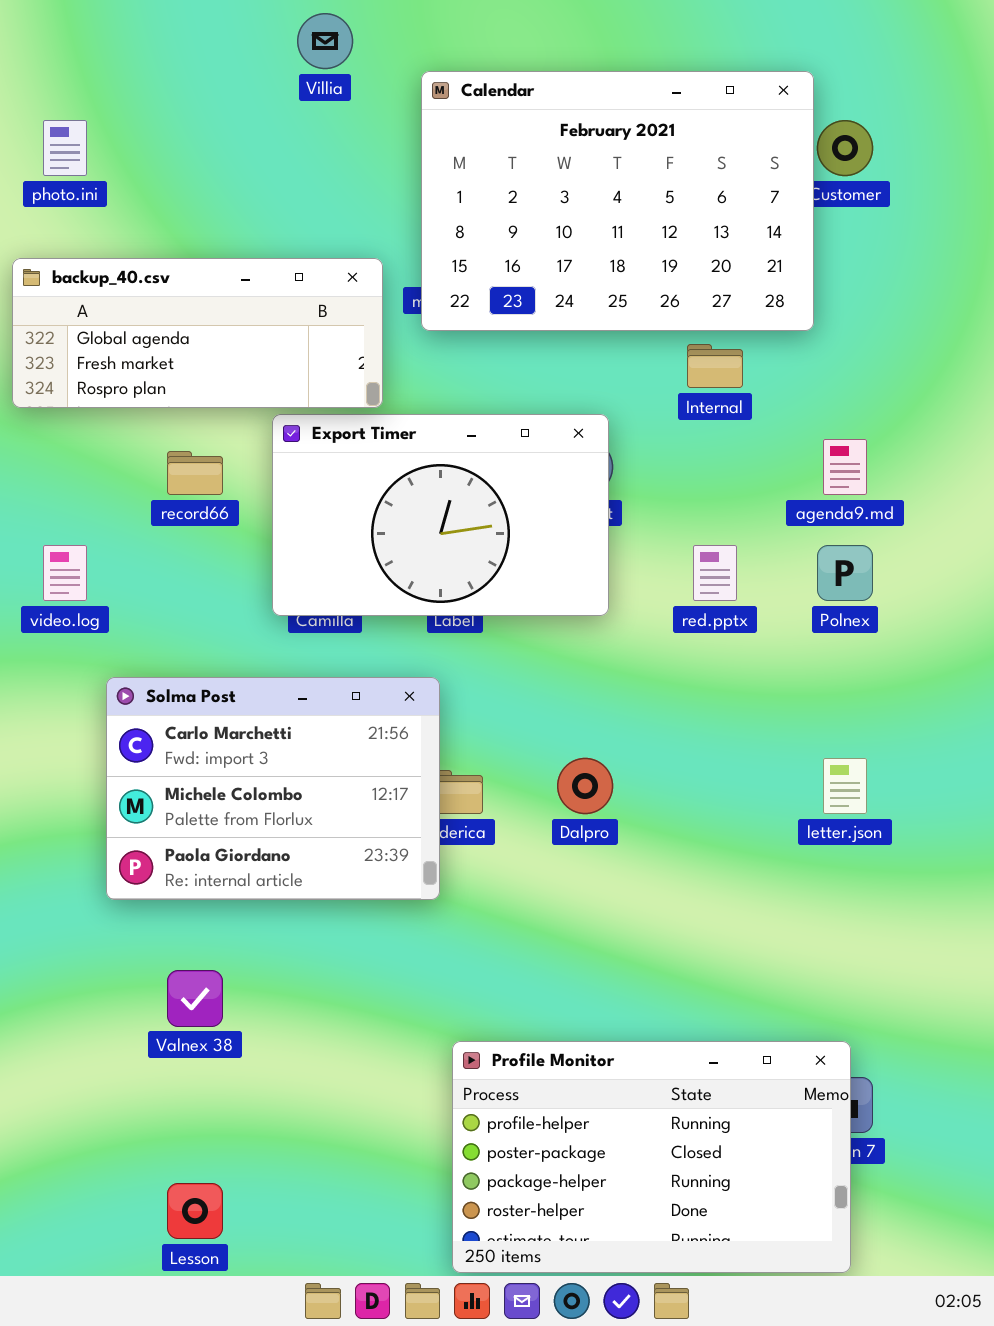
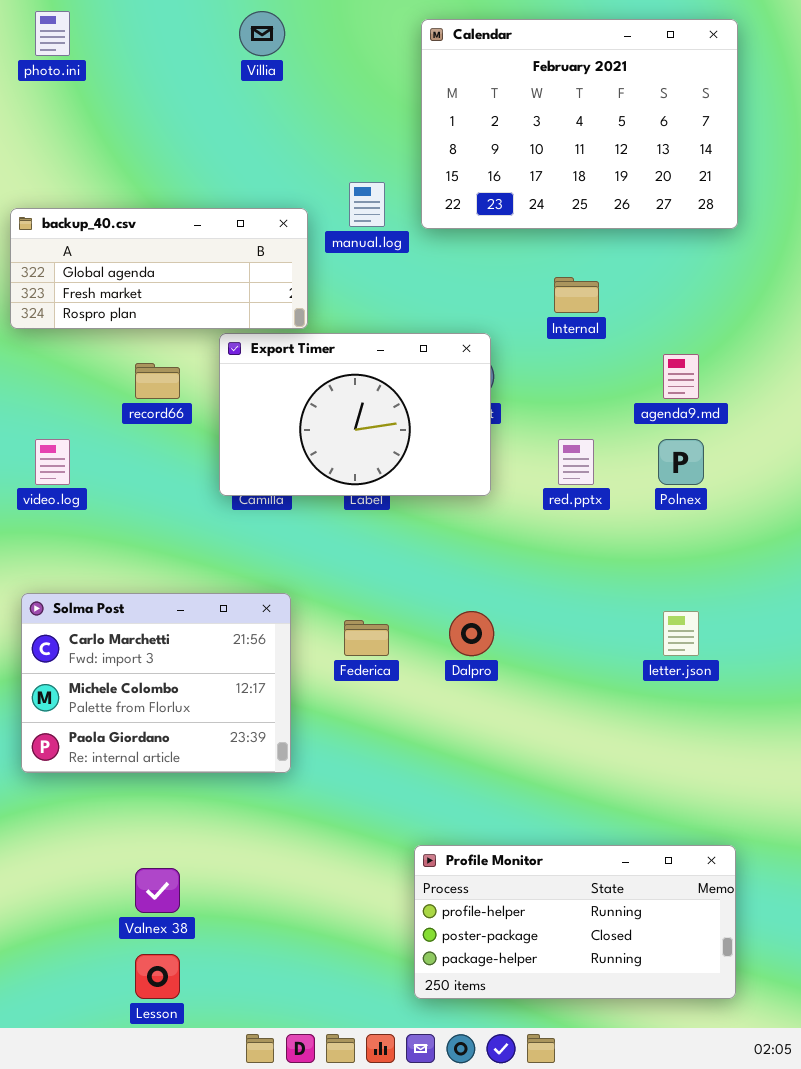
Calendar: [421,71,814,331] -> [421,19,738,229], moved
photo.ini: [43,120,87,176] -> [35,11,70,56], moved
Solma Post: [106,677,440,900] -> [21,593,291,773], moved
Valnex 38: [167,970,223,1027] -> [135,868,180,913], moved
Profile Monitor: [452,1041,851,1273] -> [414,845,736,999], moved, resized

